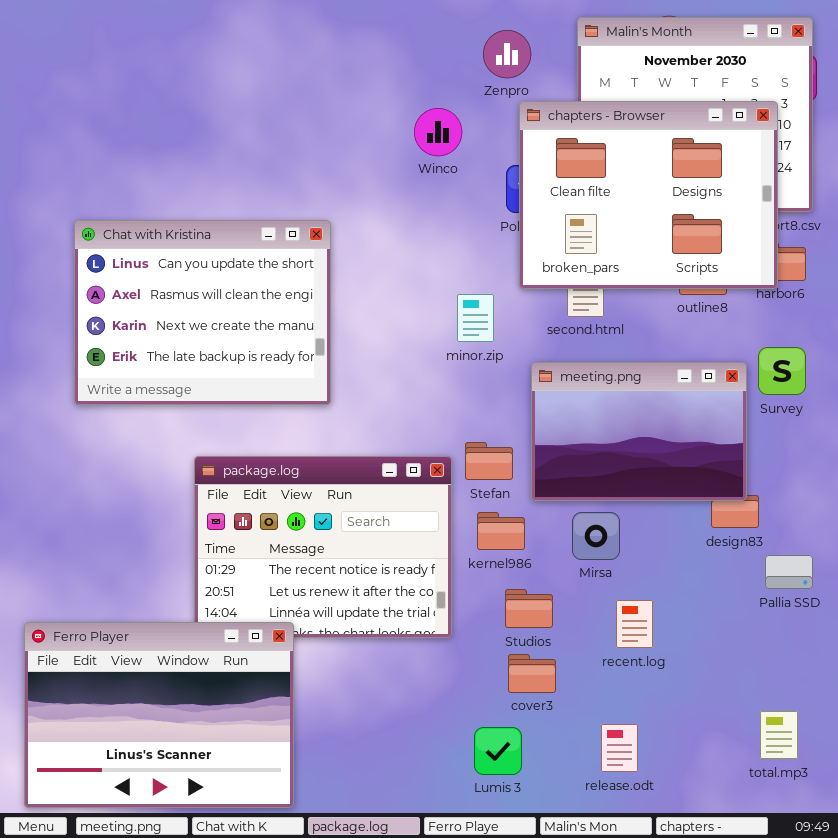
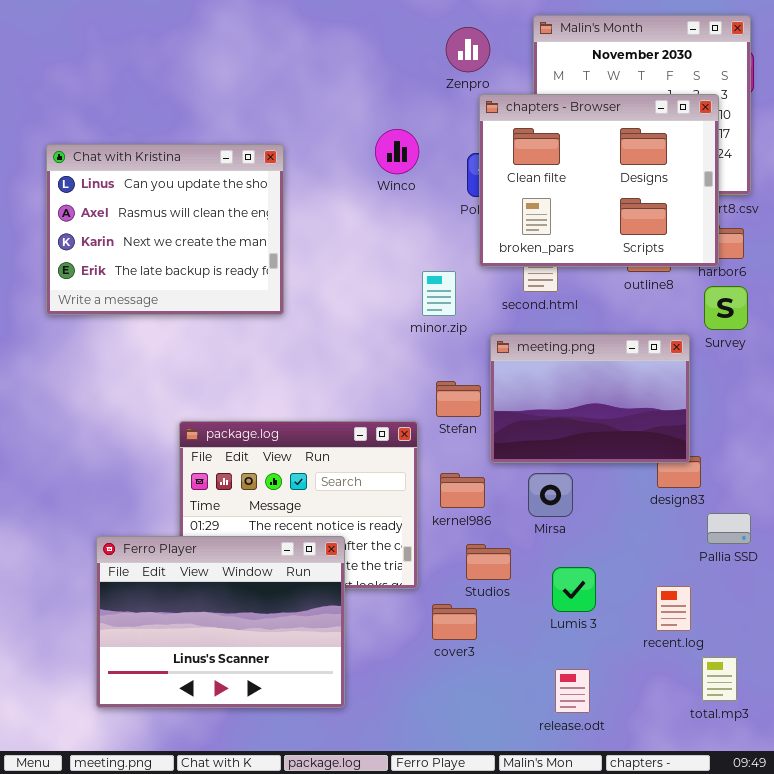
Winco: [414,108,462,156] -> [375,129,419,174], moved
Chat with Kristina: [74,220,331,405] -> [46,144,284,315], moved
Survey: [758,347,806,395] -> [704,286,748,330], moved
Stefan: [465,442,513,480] -> [436,381,481,417], moved
recent.log: [616,600,653,648] -> [656,586,691,631], moved
Ferro Player: [24,622,294,808] -> [96,536,345,708], moved
cover3: [508,654,556,693] -> [432,604,477,640], moved
Lumis 3: [474,727,522,775] -> [552,567,596,612], moved

